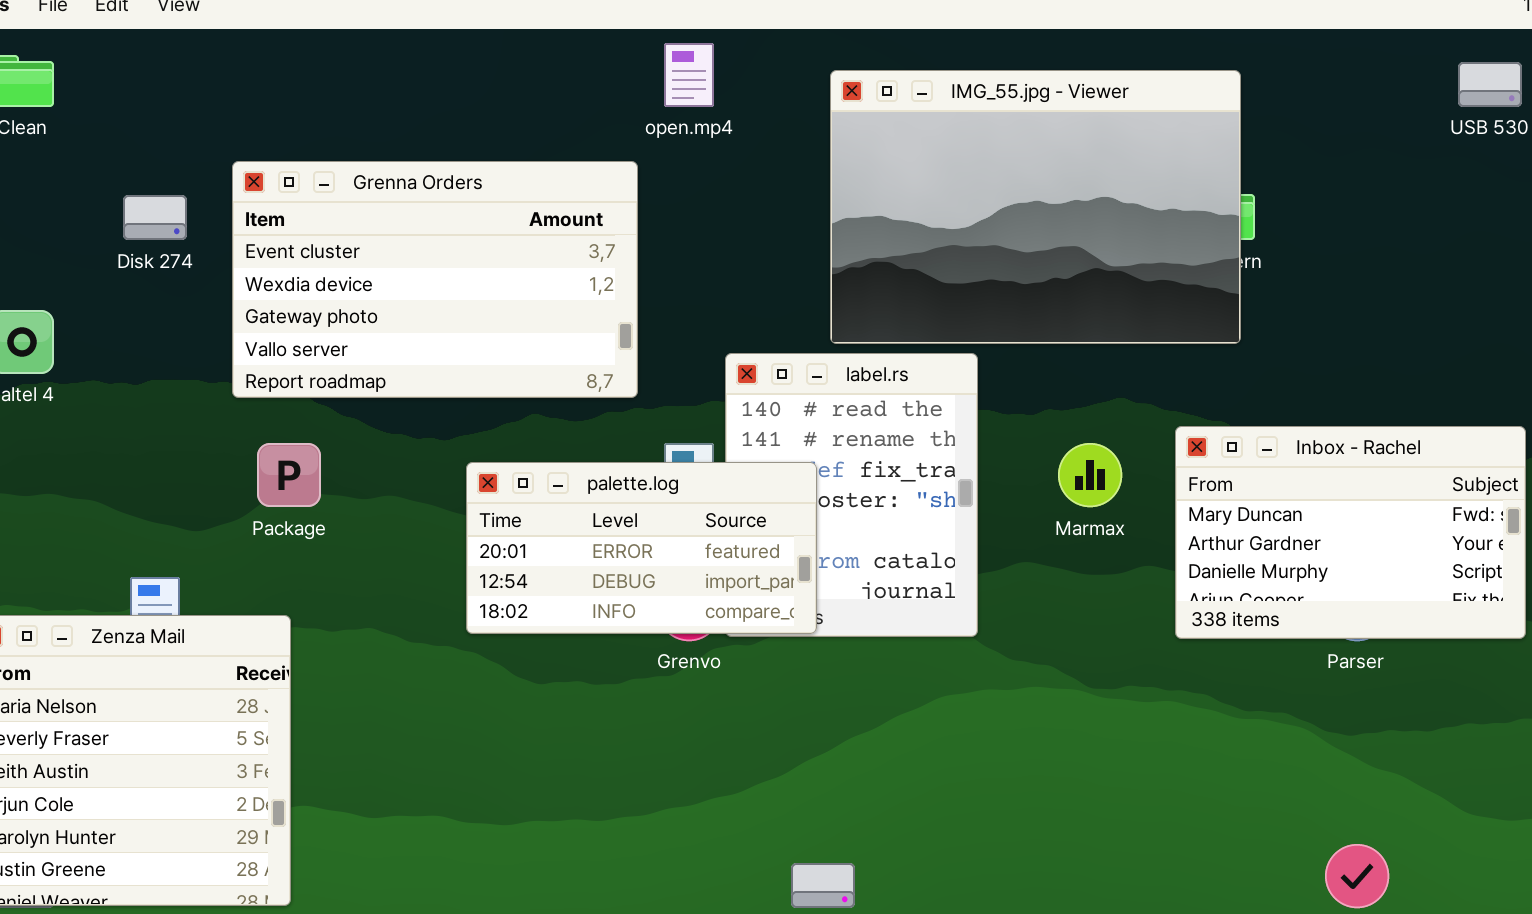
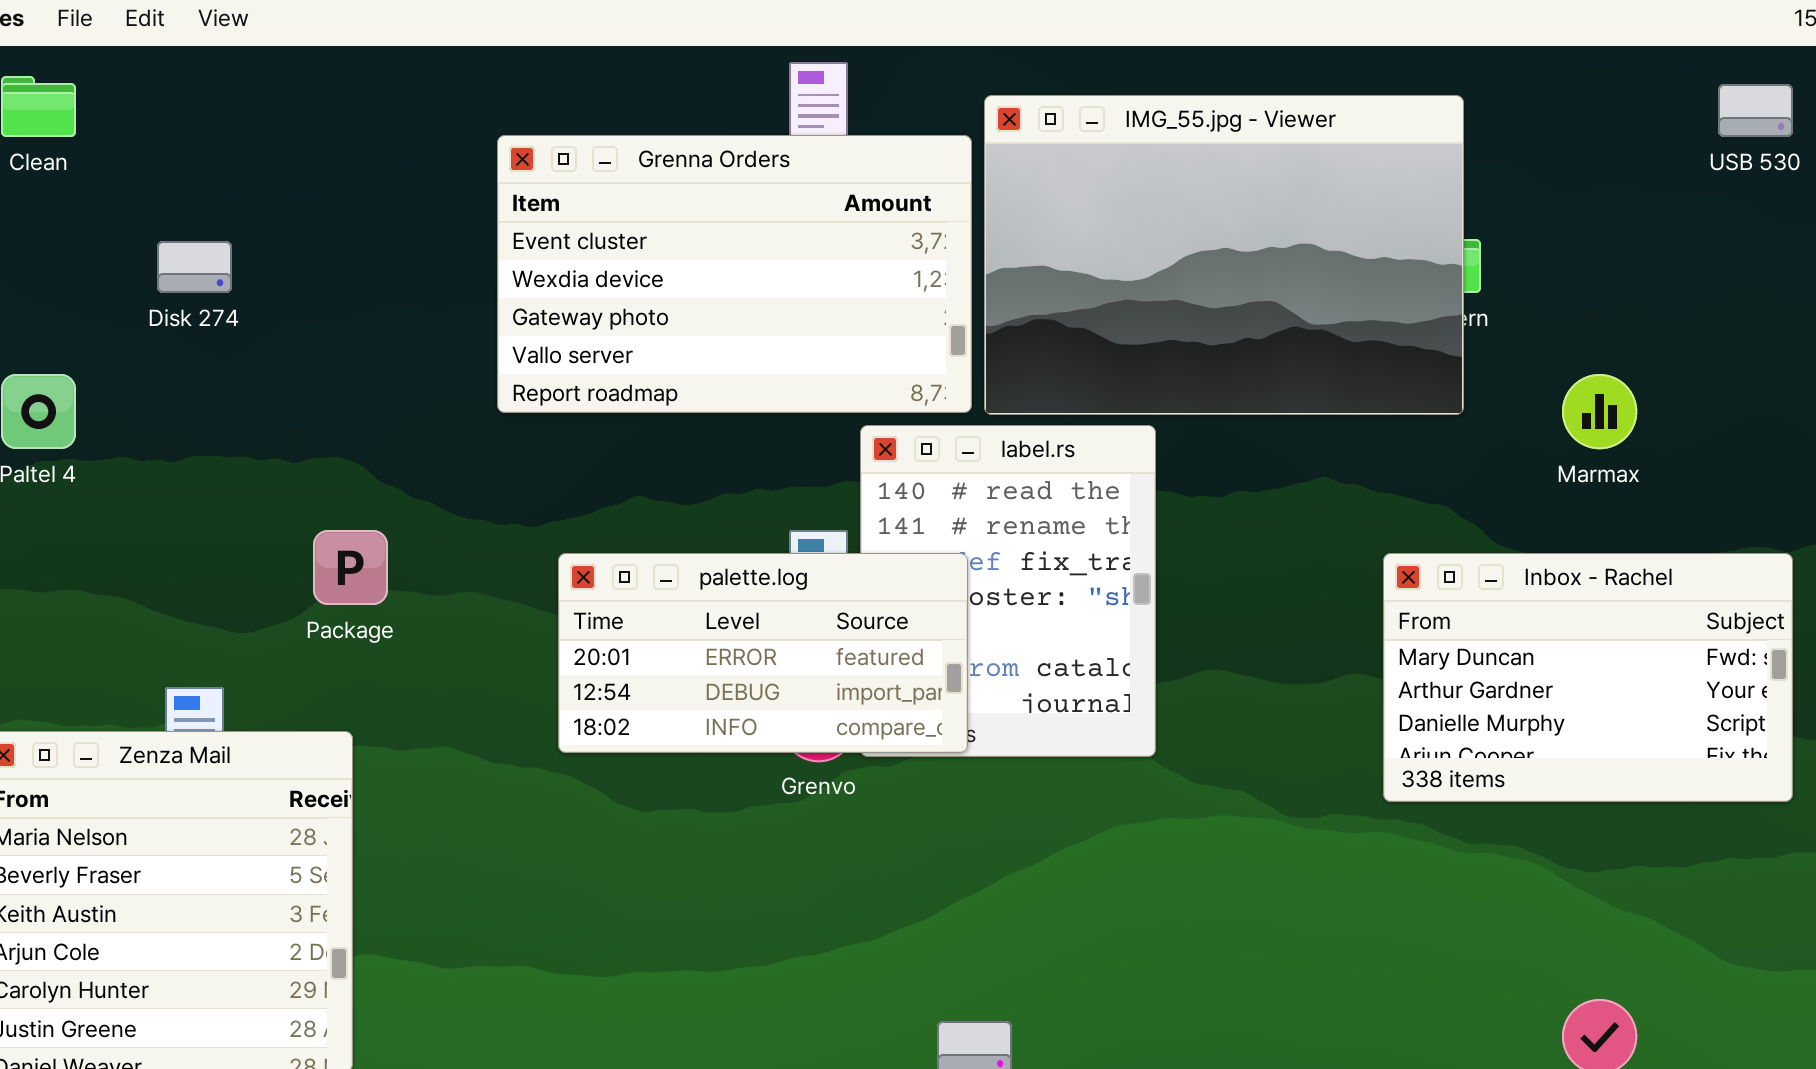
Grenna Orders: [232,161,638,398] -> [497,135,972,413], moved
Inbox - Rachel: [1175,426,1526,639] -> [1383,553,1793,802], moved
Marmax: [1058,443,1122,507] -> [1562,374,1637,449], moved

